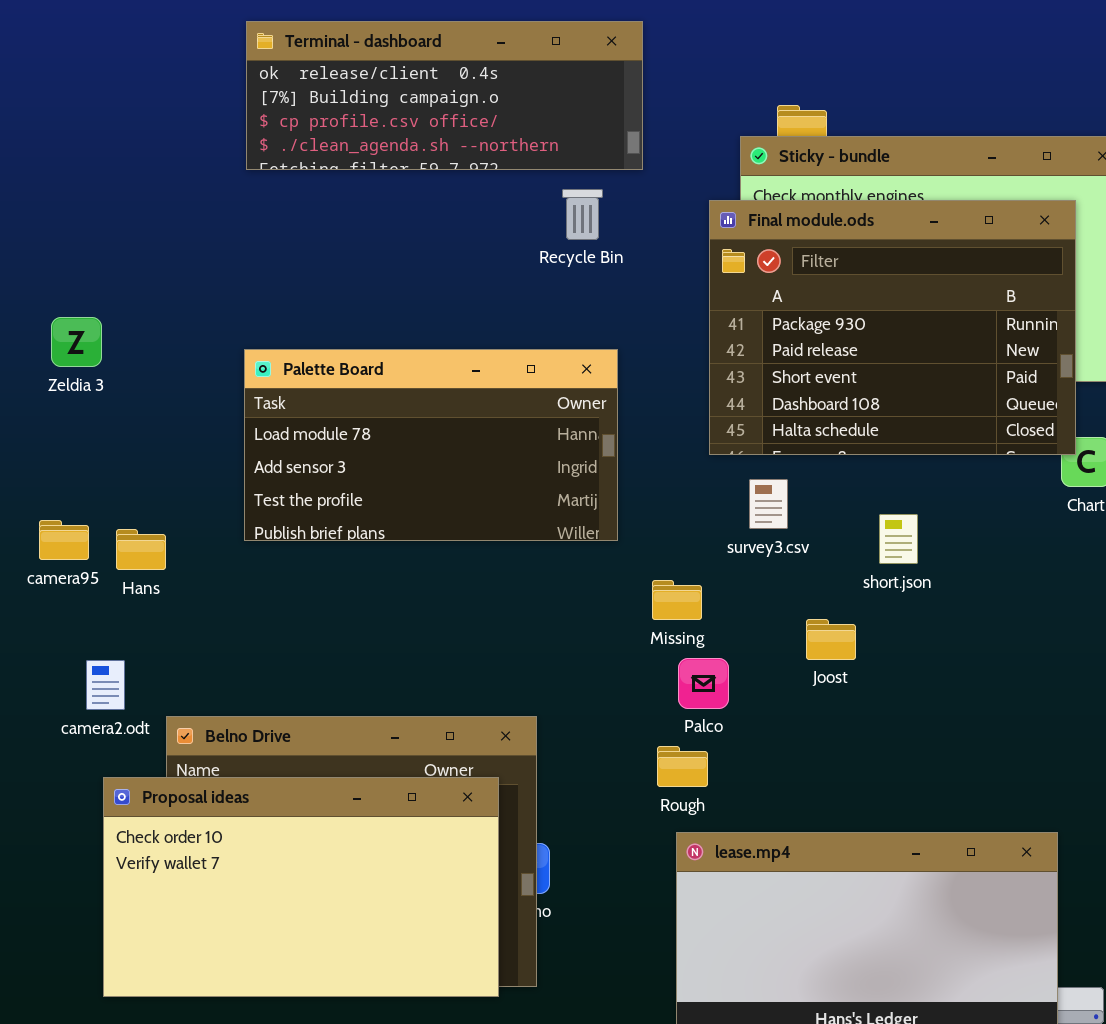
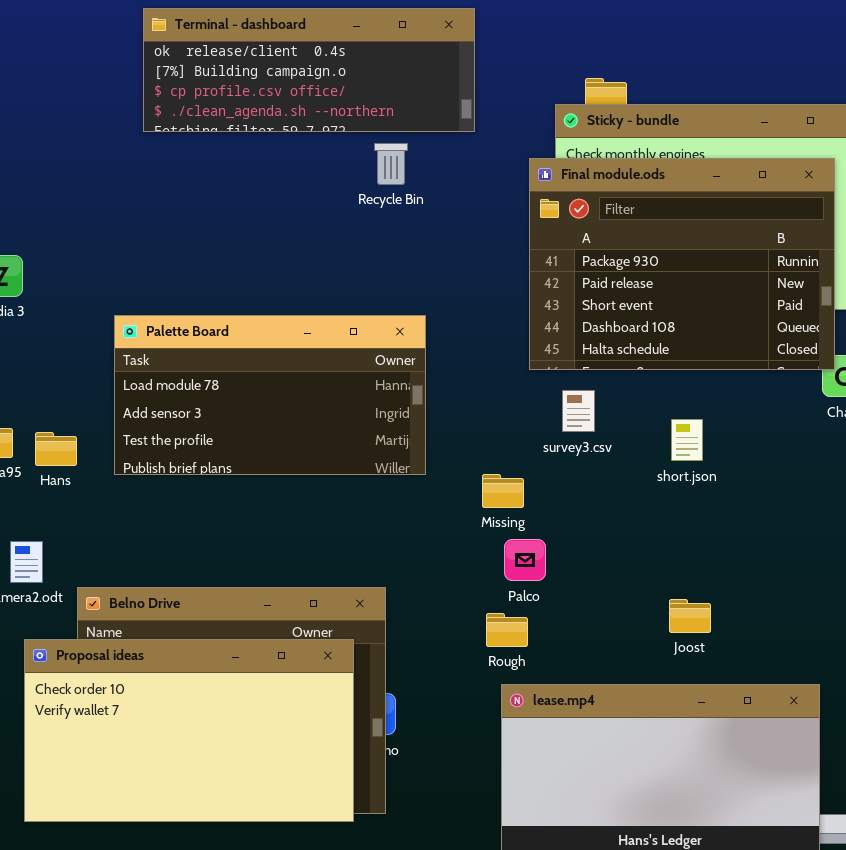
Recycle Bin: [562,189,603,240] -> [374,143,408,185], moved
Palette Board: [244,349,618,541] -> [114,315,426,475], moved
Joost: [806,619,856,660] -> [669,599,711,633], moved

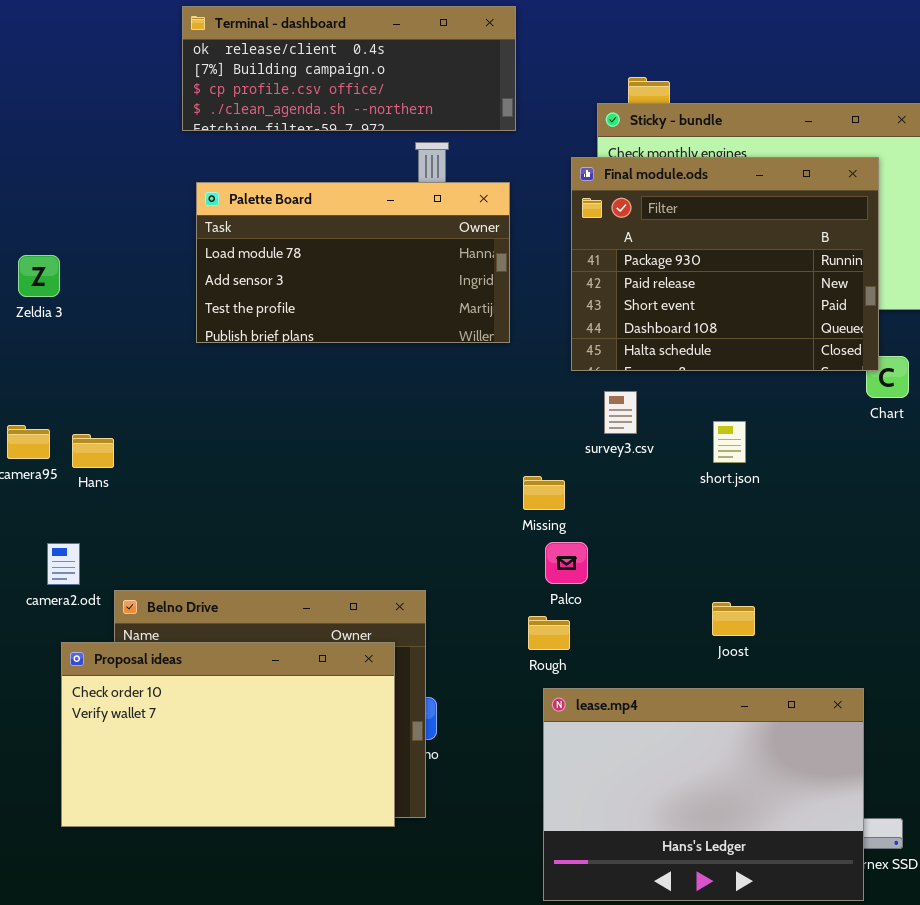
Palette Board: [114,315,426,475] -> [196,182,510,343], moved

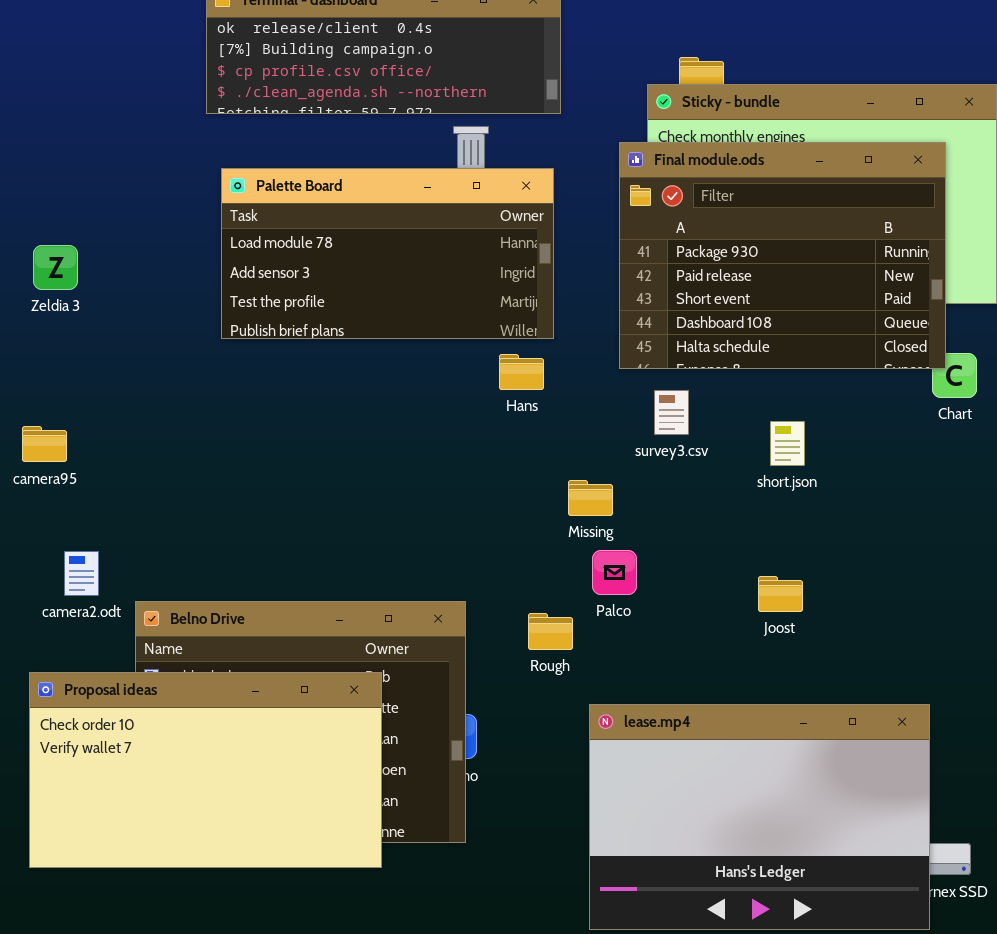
Hans: [72,434,114,468] -> [499,354,544,390], moved
Joost: [712,602,755,636] -> [758,576,803,612], moved
Rough: [528,616,570,650] -> [528,613,573,650], moved
Proposal ideas: [61,642,395,827] -> [29,672,382,868], moved

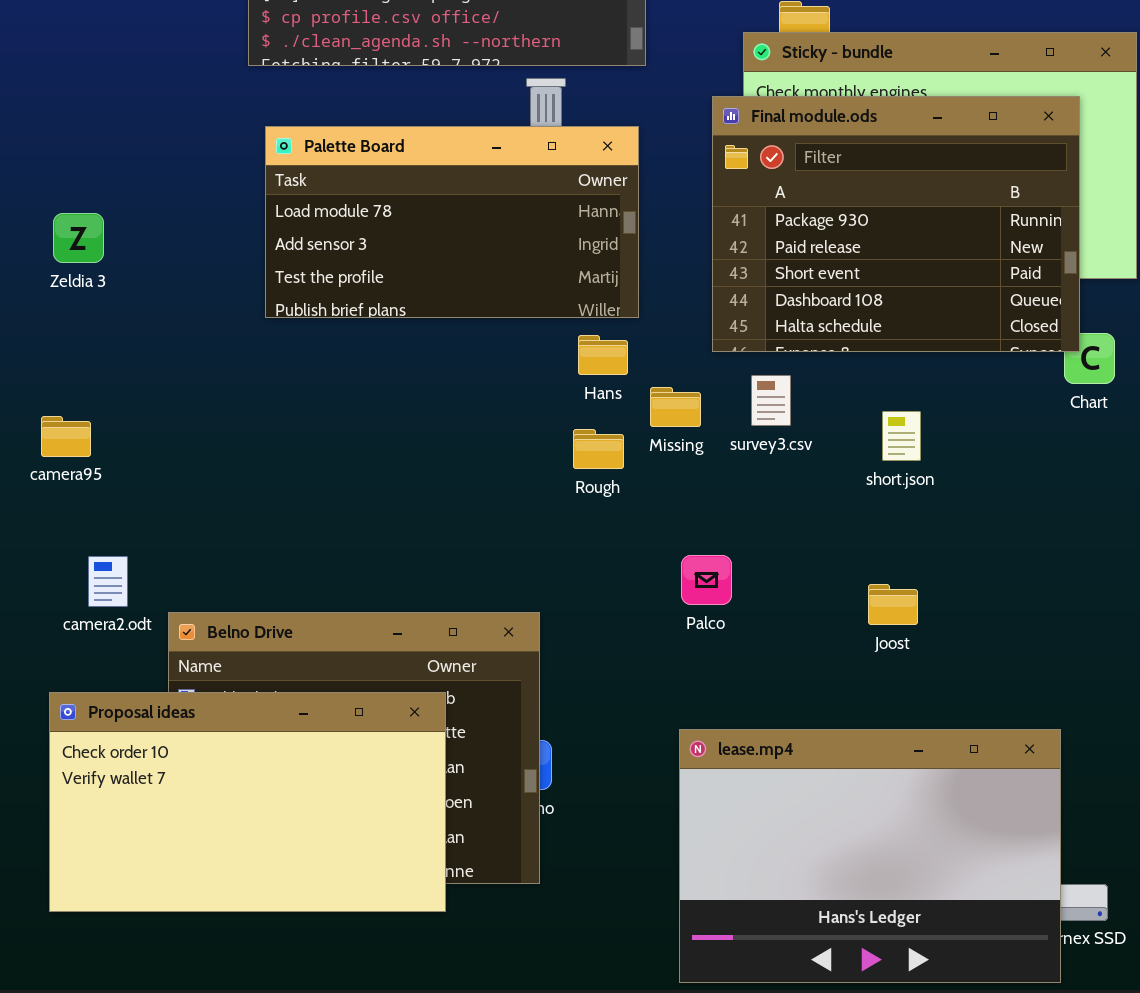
Missing: [568,480,613,516] -> [650,387,701,427], moved
Rough: [528,613,573,650] -> [573,429,624,469], moved

